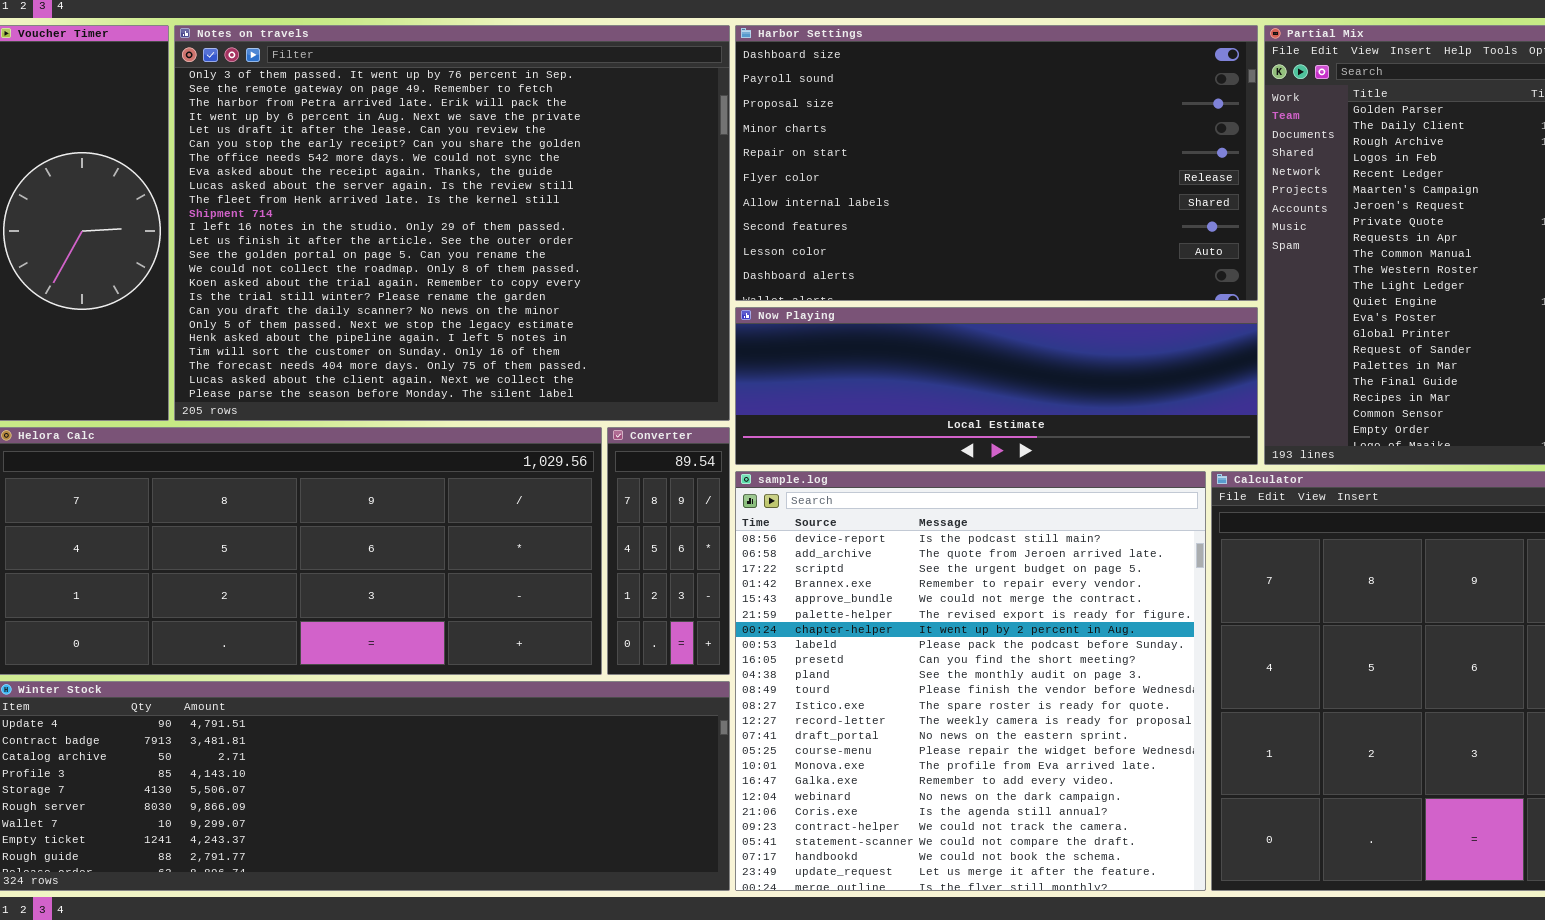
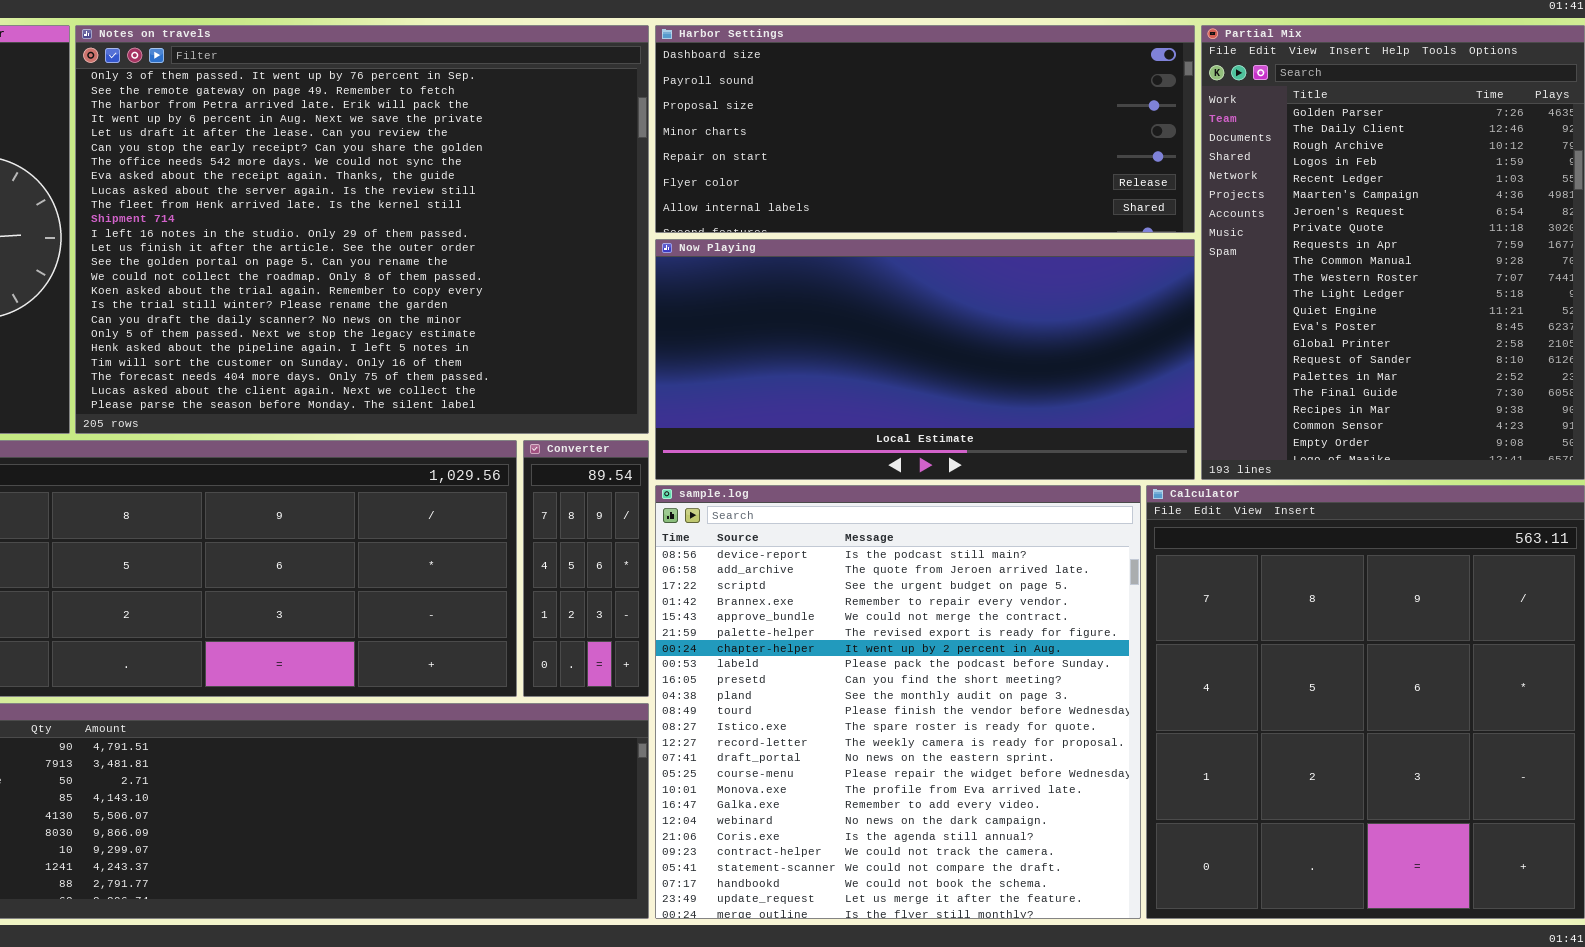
Harbor Settings: [735,25,1258,301] -> [655,25,1195,233], resized
Now Playing: [735,307,1258,465] -> [655,239,1195,480], resized

